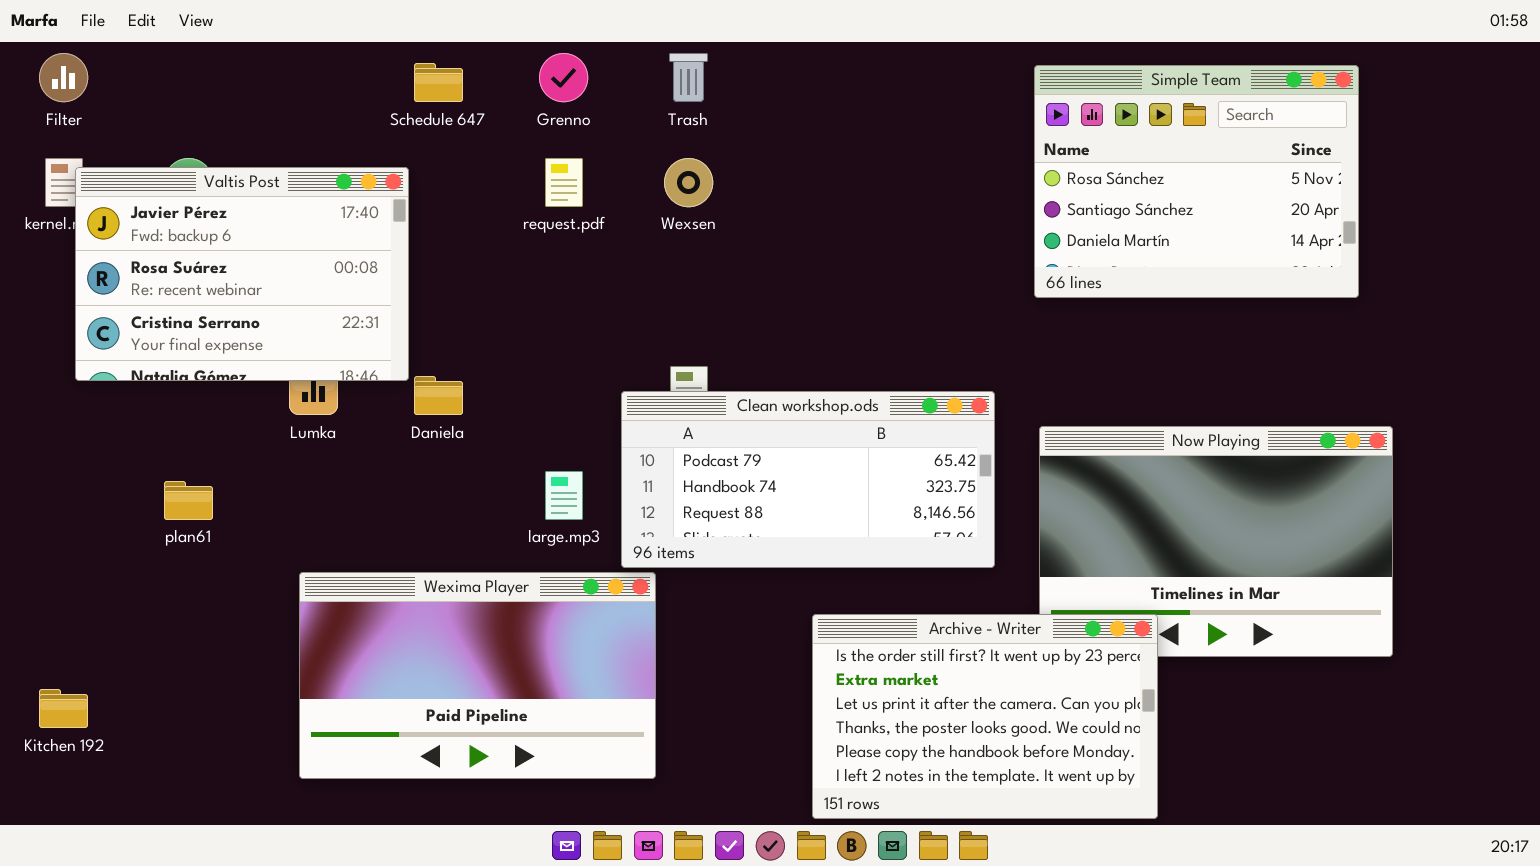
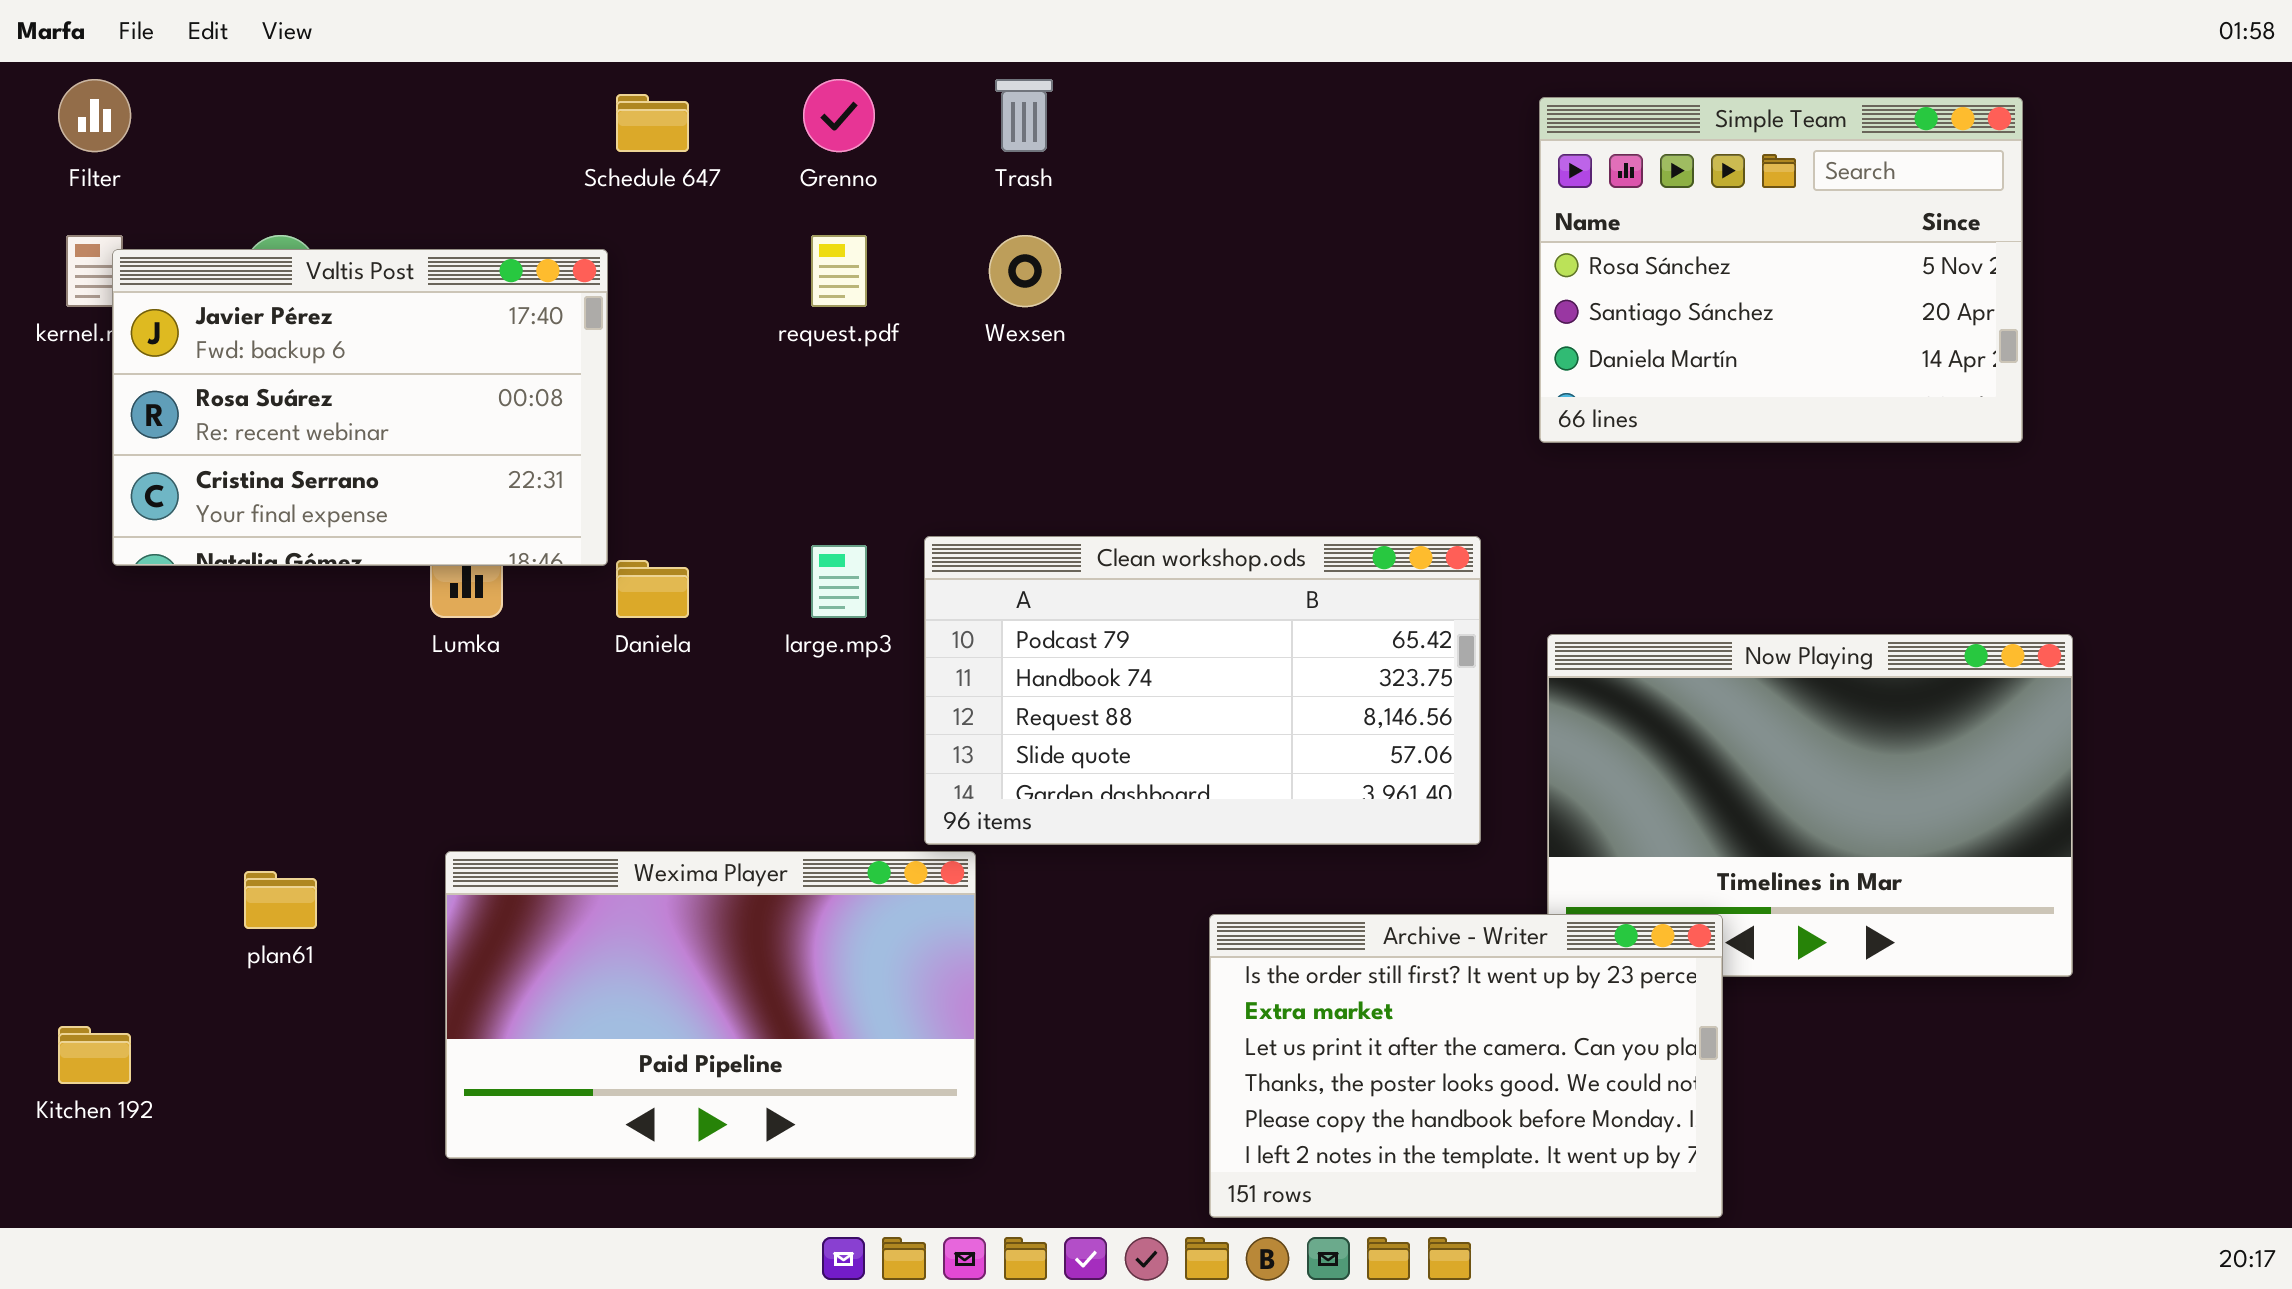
Clean workshop.ods: [621,391,995,568] -> [924,536,1481,845], resized
large.mp3: [545,471,583,520] -> [811,545,867,618], moved
plan61: [164,481,213,520] -> [244,871,317,929], moved

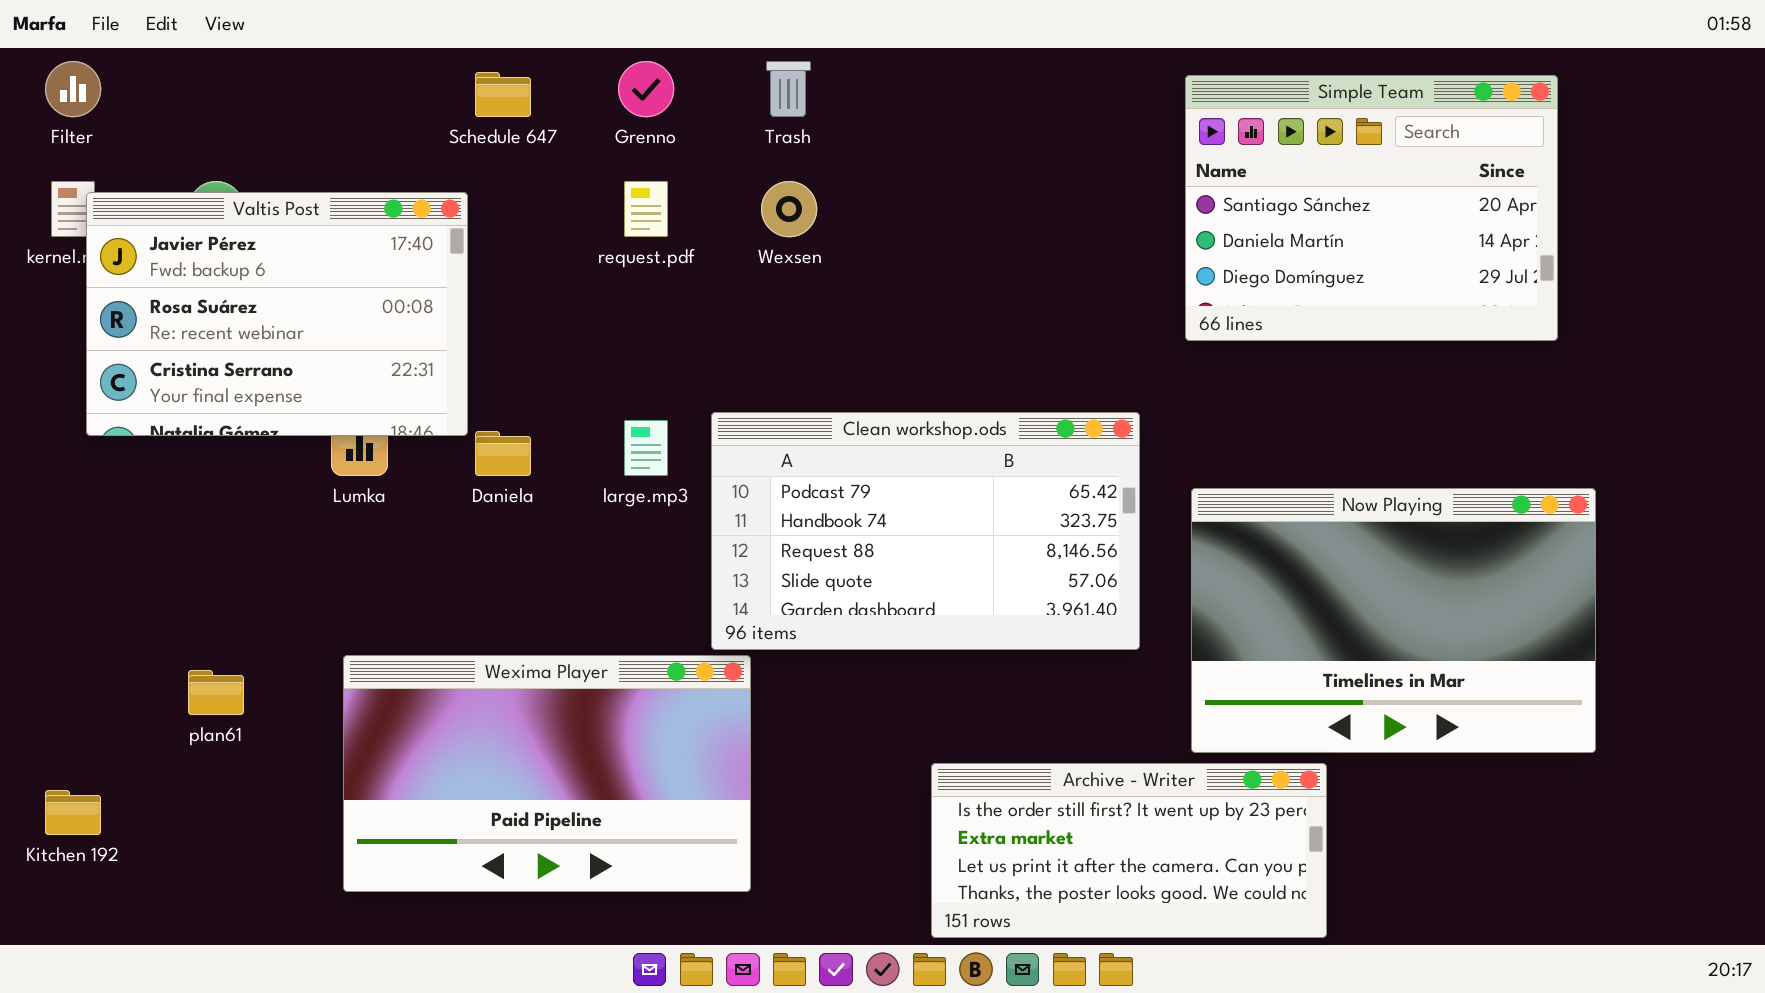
Simple Team: [1539,97,2023,443] -> [1185,75,1558,341], scrolled down 1 row
Archive - Writer: [1209,914,1723,1218] -> [931,763,1327,938], resized

